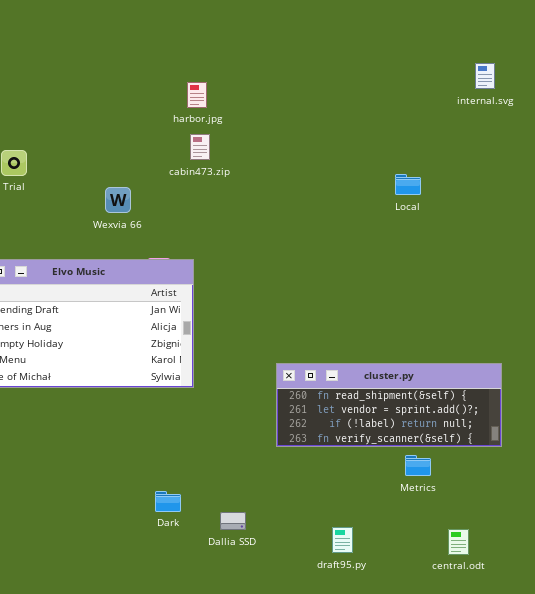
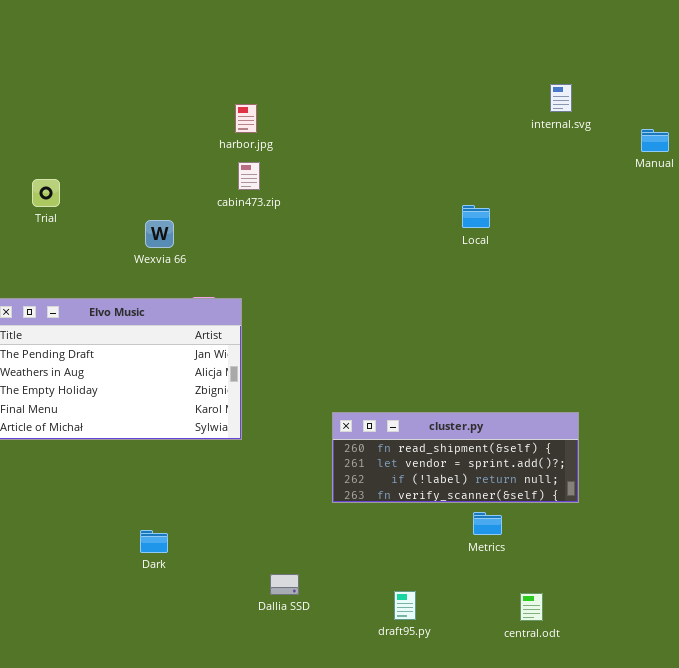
Dark: [155,491,181,512] -> [140,530,168,553], moved

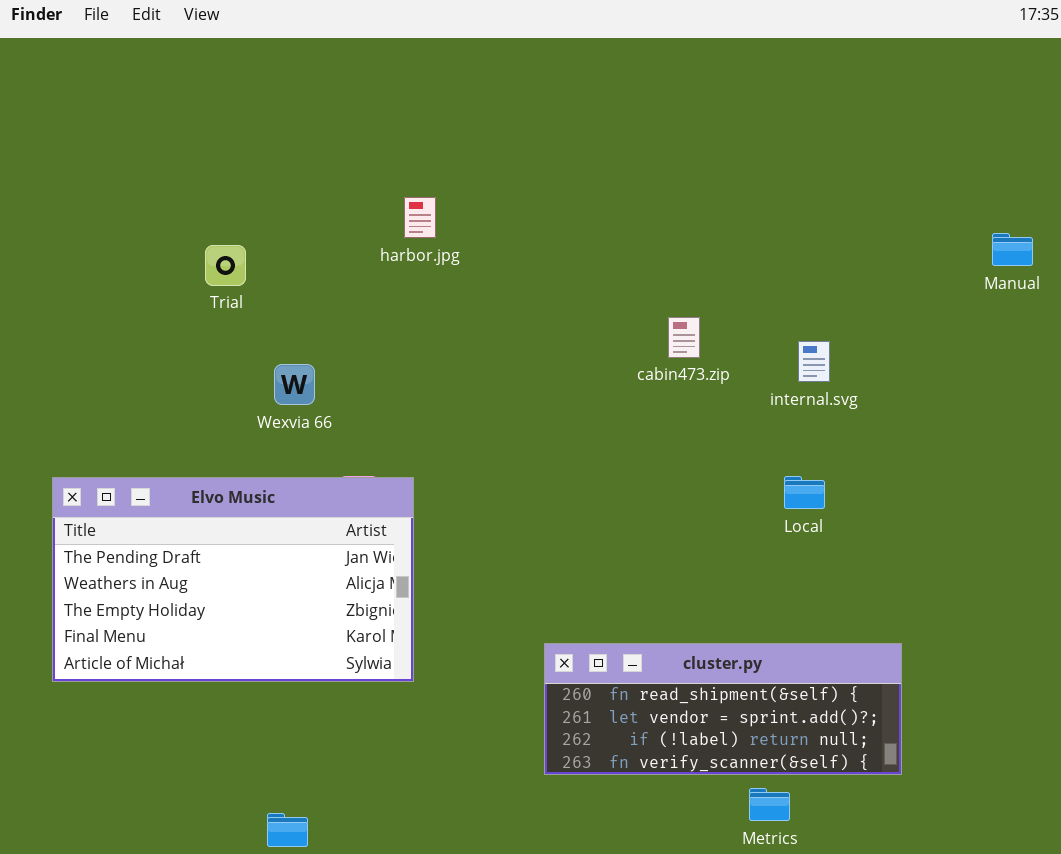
internal.svg: [550,84,572,112] -> [798,341,830,382], moved
cabin473.zip: [238,162,260,190] -> [668,317,700,358], moved
Trial: [32,179,60,207] -> [205,245,246,286], moved
Local: [462,205,490,228] -> [784,476,825,509], moved

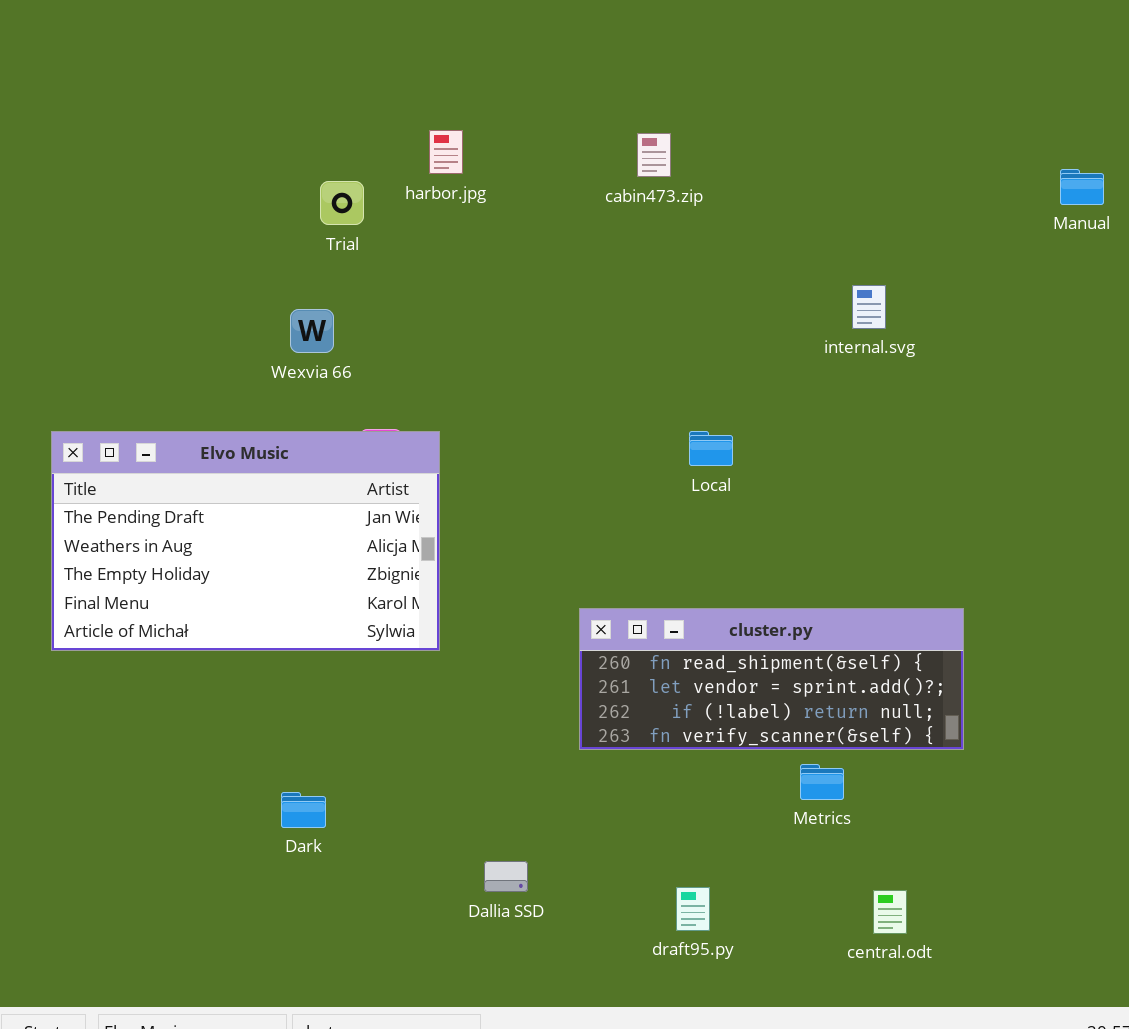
Trial: [205,245,246,286] -> [320,181,364,225], moved
cabin473.zip: [668,317,700,358] -> [637,133,671,177], moved
Local: [784,476,825,509] -> [689,431,733,466], moved

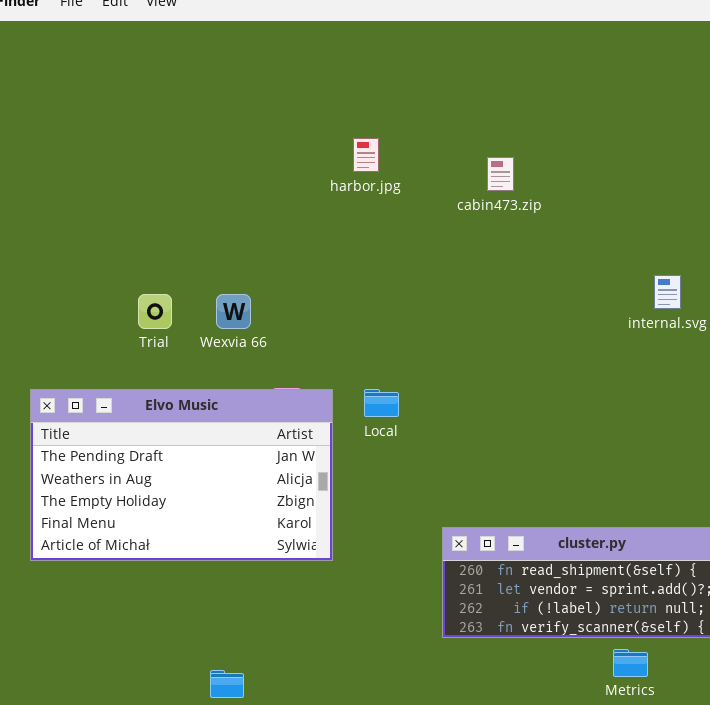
harbor.jpg: [429,130,463,174] -> [353,138,379,172], moved
Trial: [320,181,364,225] -> [138,294,172,329], moved
Local: [689,431,733,466] -> [364,389,399,417], moved

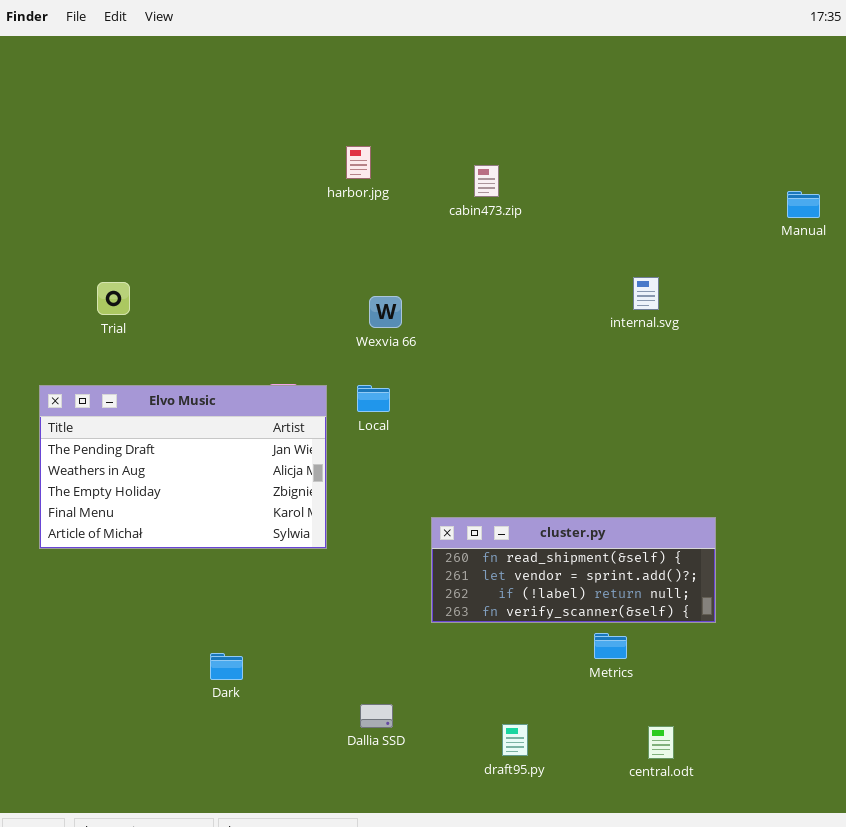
Trial: [138,294,172,329] -> [97,282,130,315], moved
Wexvia 66: [216,294,251,329] -> [369,296,402,328], moved

